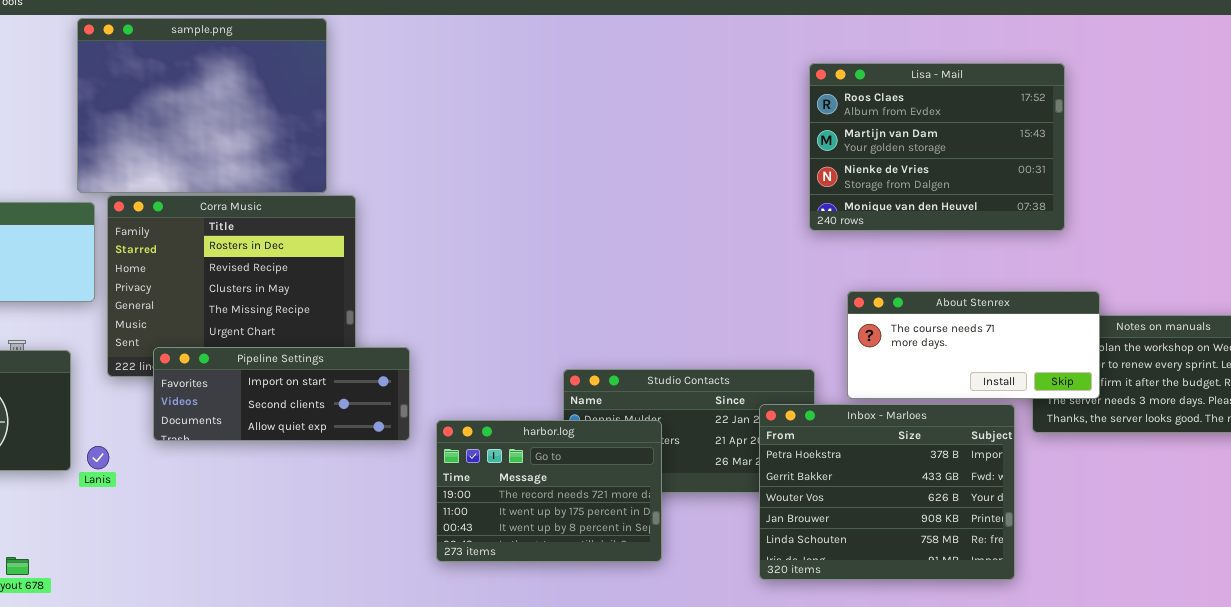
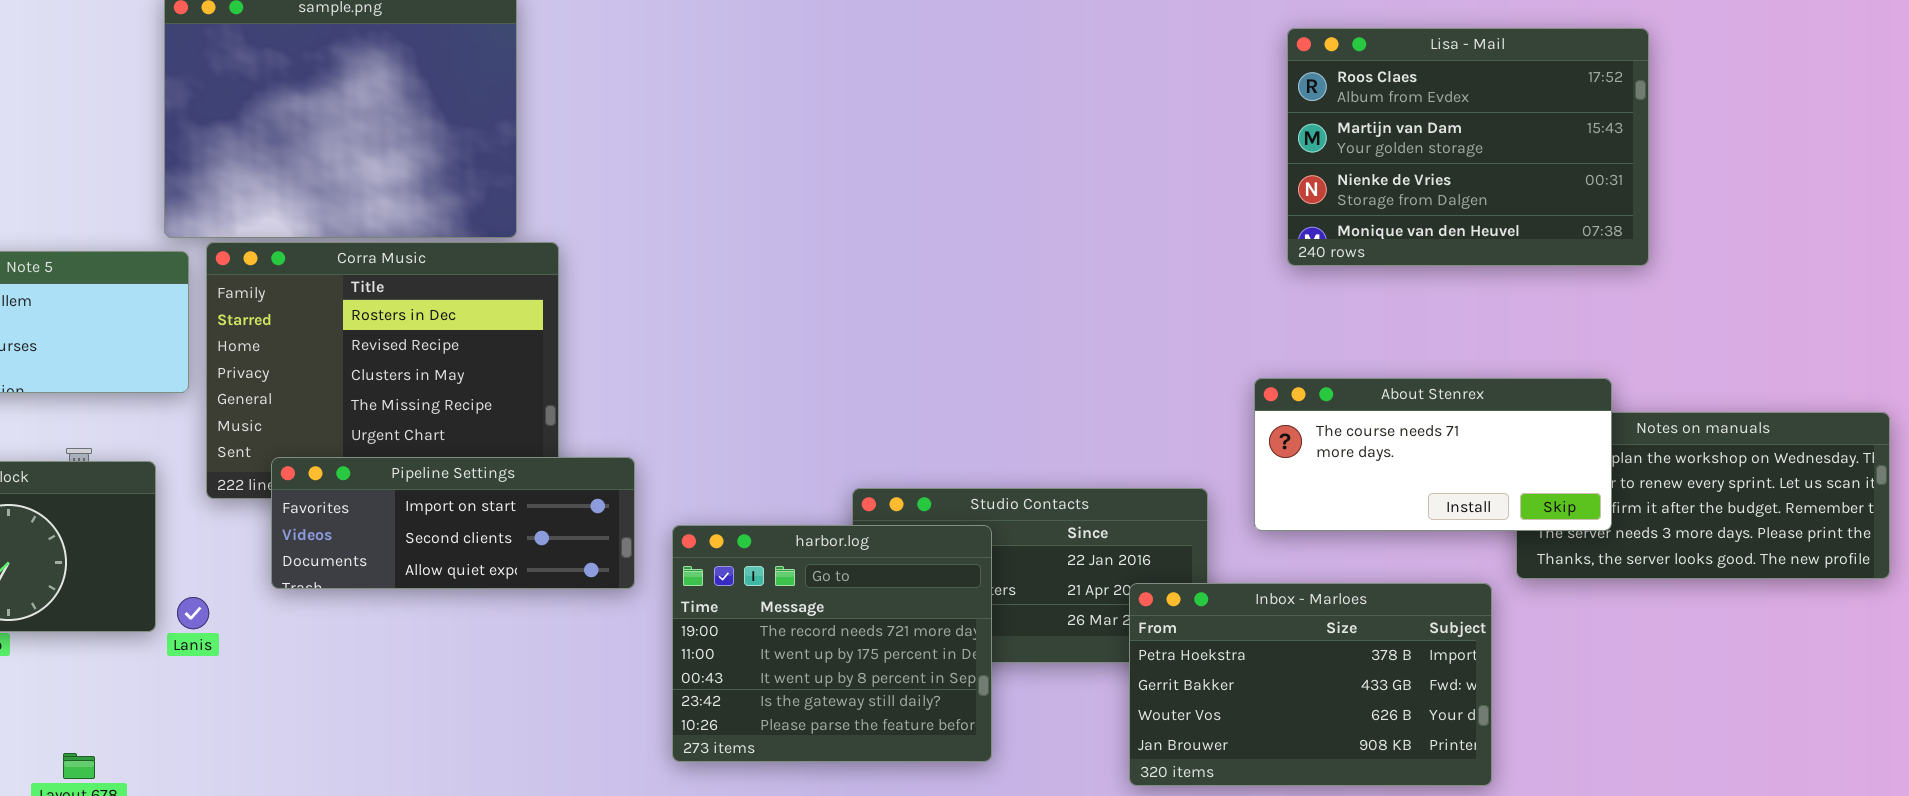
Lisa - Mail: [809,63,1065,231] -> [1287,28,1649,266], moved
Inbox - Marloes: [759,404,1015,580] -> [1129,583,1492,786], resized
harbor.log: [436,420,662,562] -> [672,525,992,762], resized

